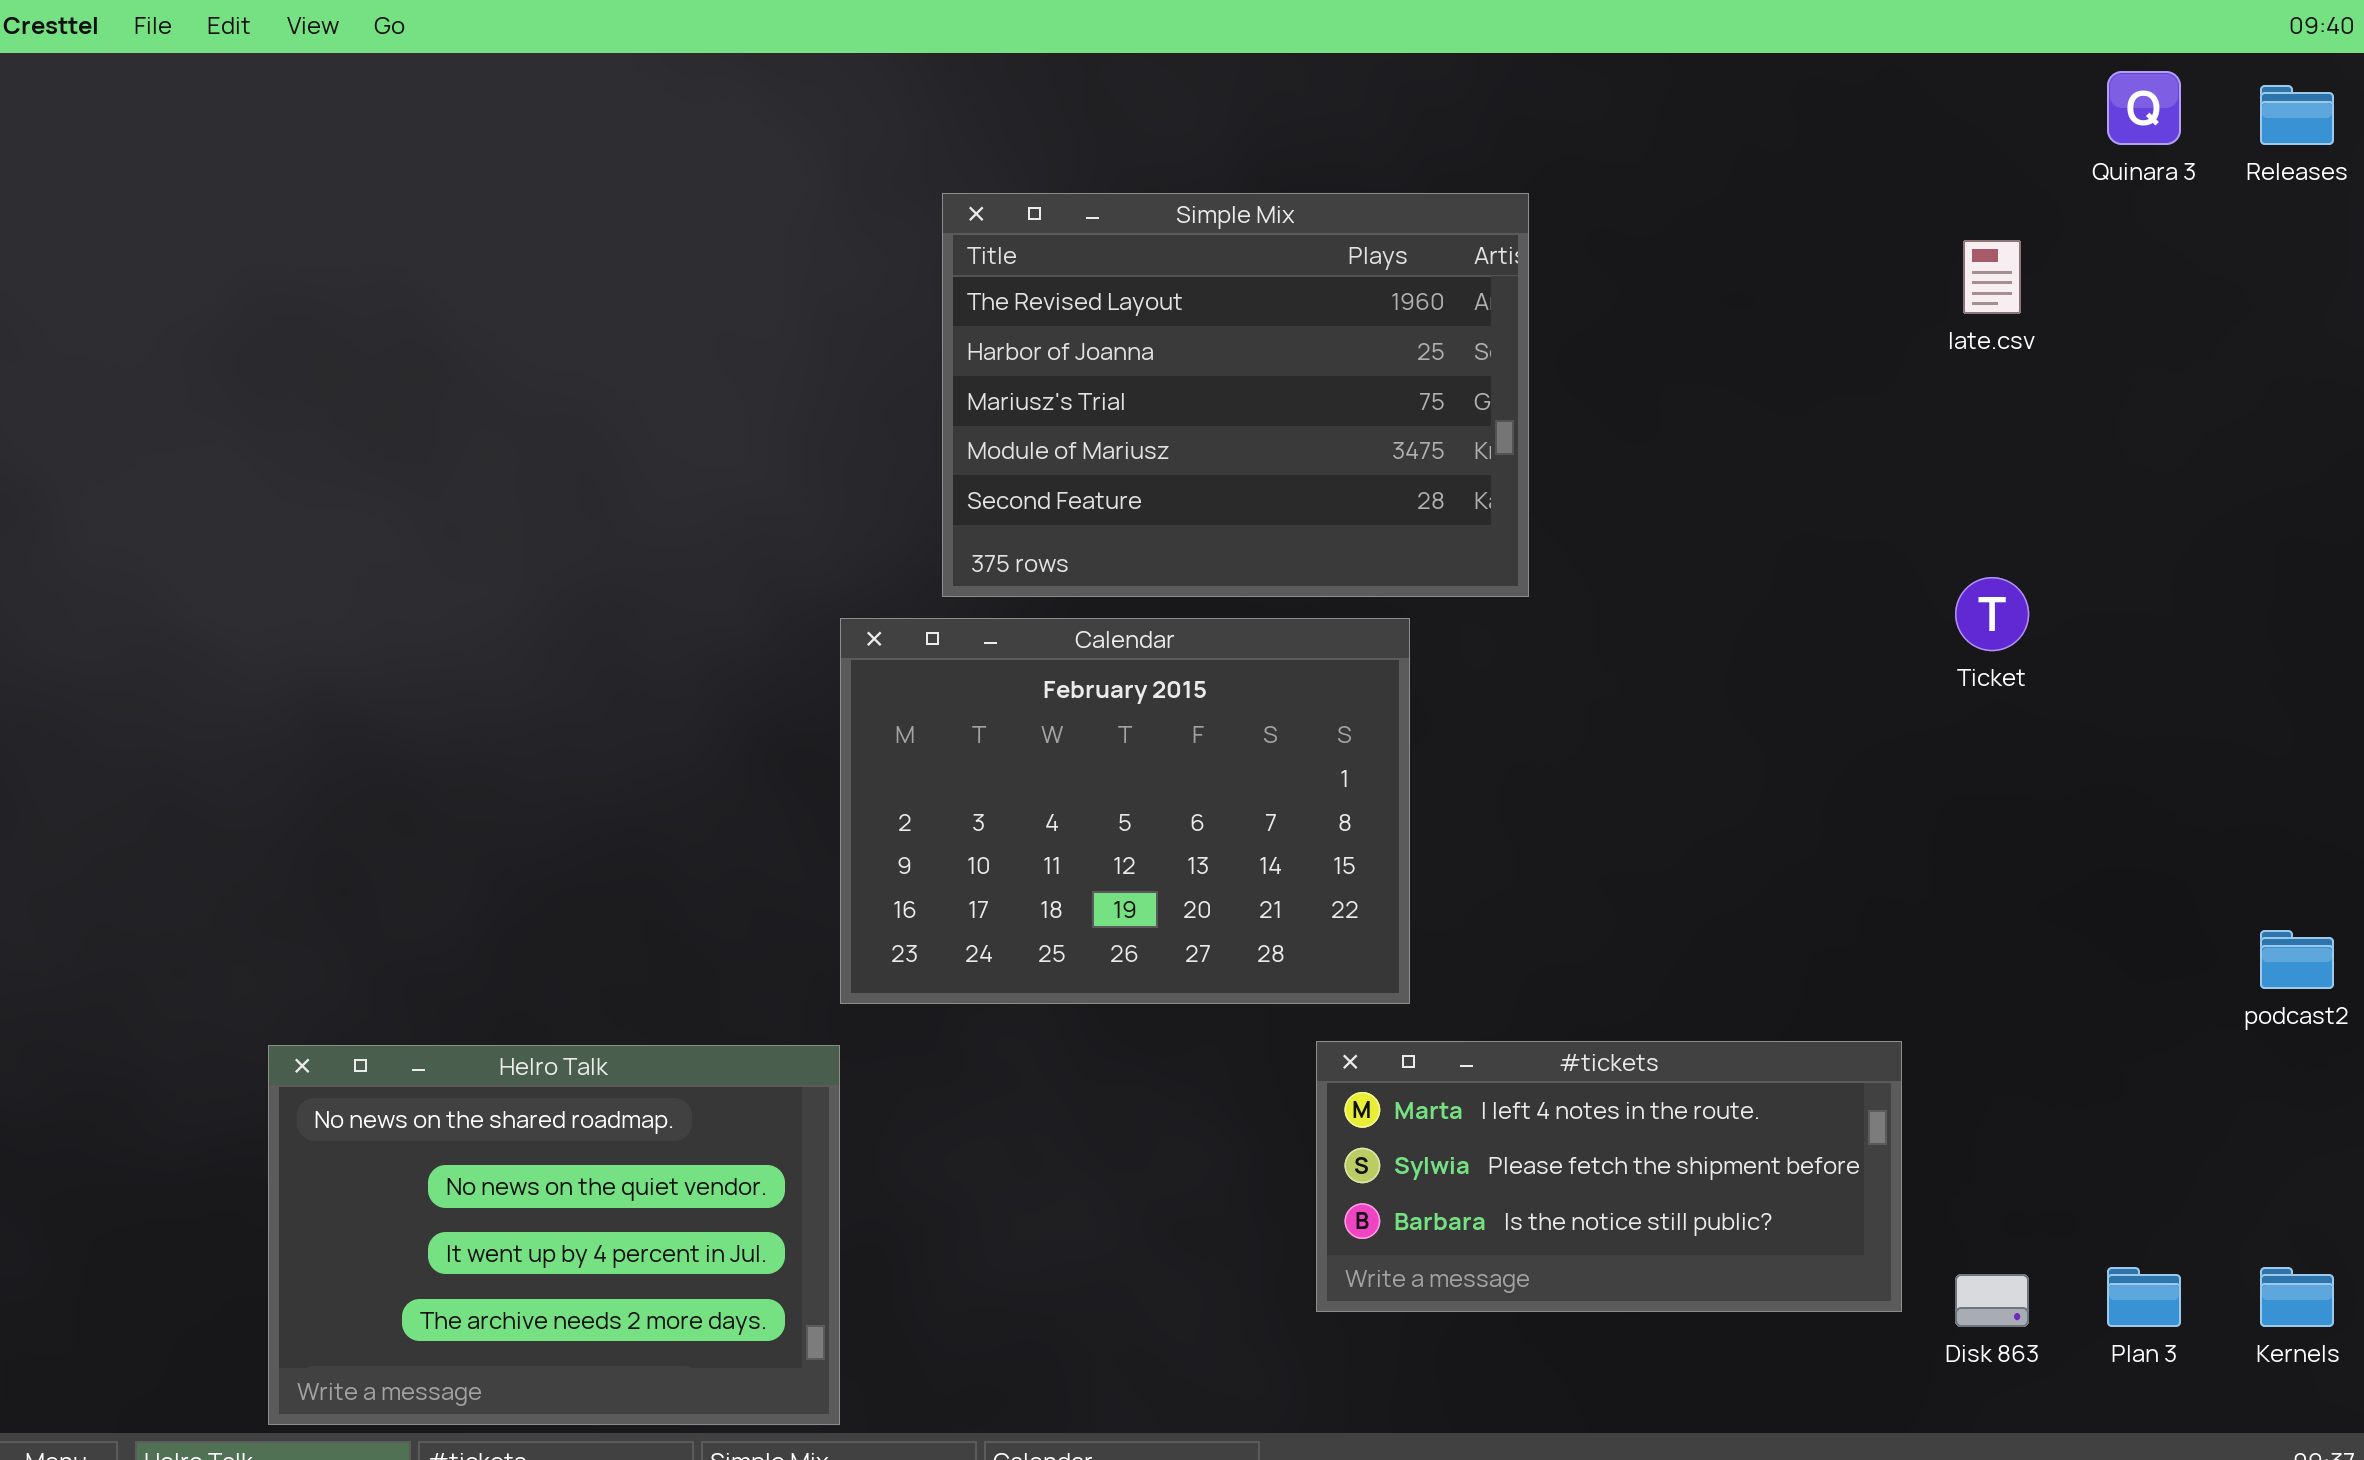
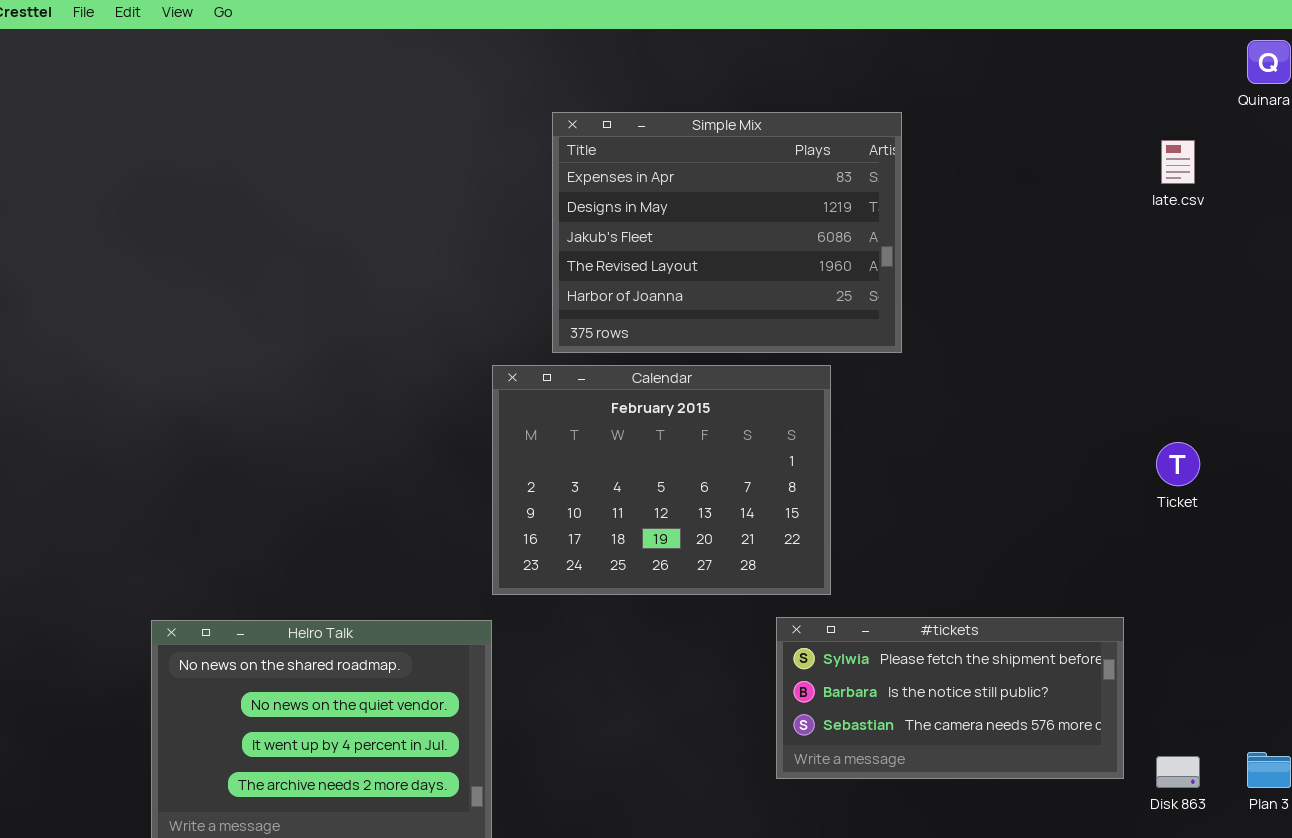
Simple Mix: [942,193,1529,597] -> [552,112,902,353], scrolled up 3 rows
Ticket: [1955,577,2029,651] -> [1156,442,1200,486], moved
#tickets: [1316,1041,1902,1312] -> [776,617,1124,779], scrolled down 1 row

